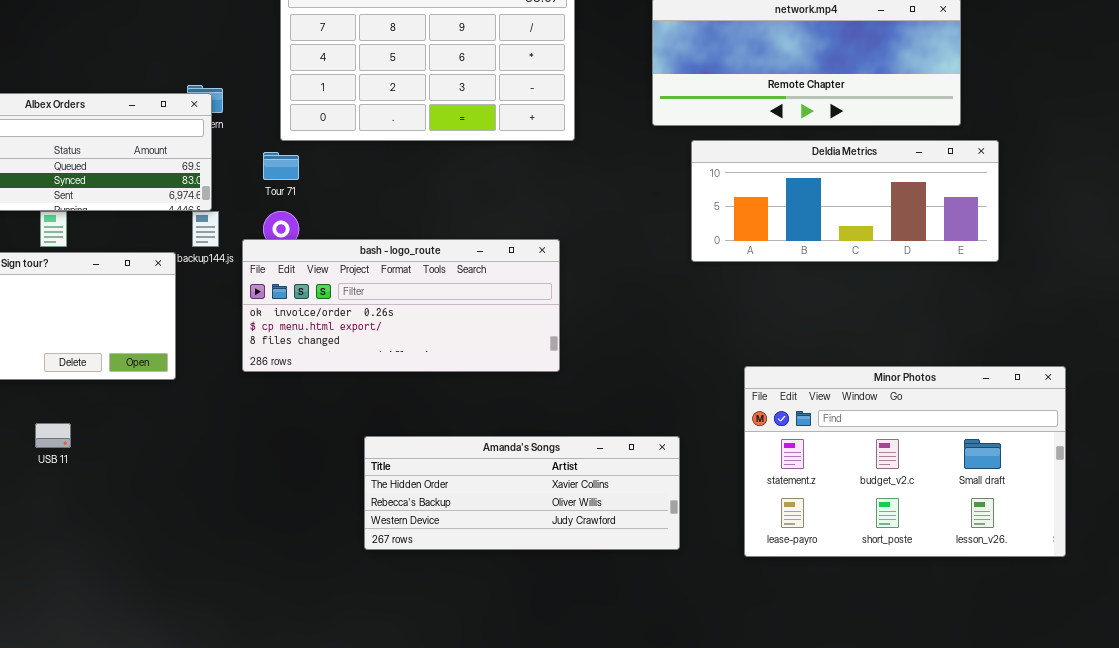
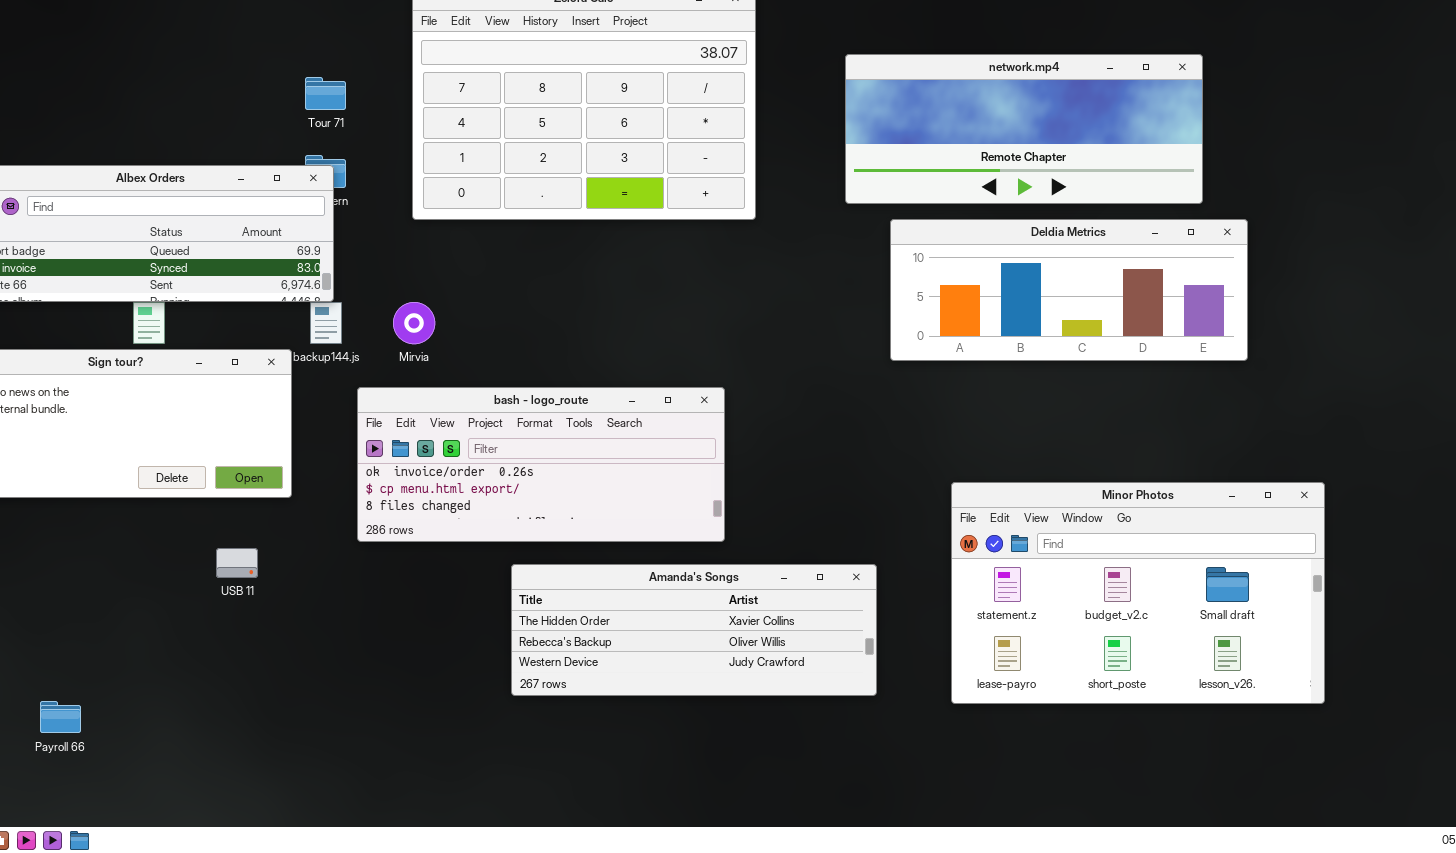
Tour 71: [263,152,299,180] -> [305,77,346,110], moved
bash - logo_route: [242,239,560,372] -> [357,387,725,542], moved
USB 11: [35,423,71,448] -> [216,548,258,578], moved

